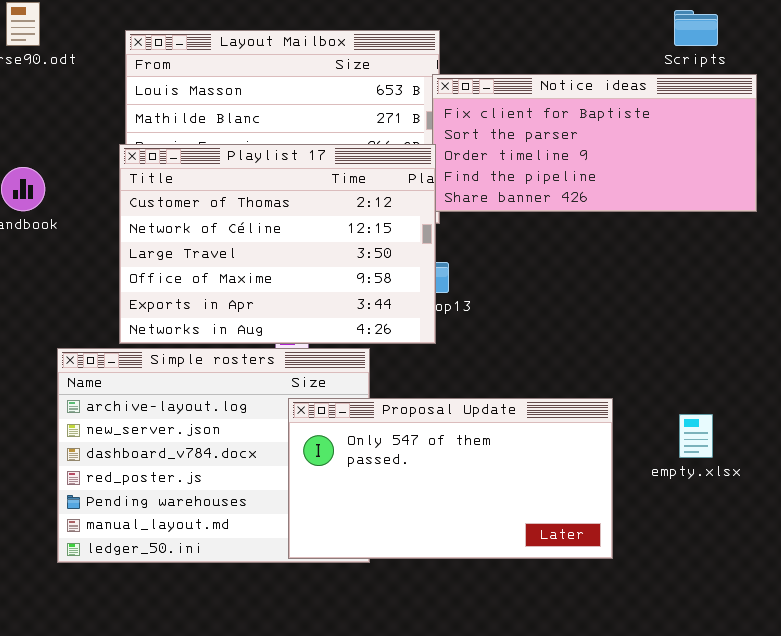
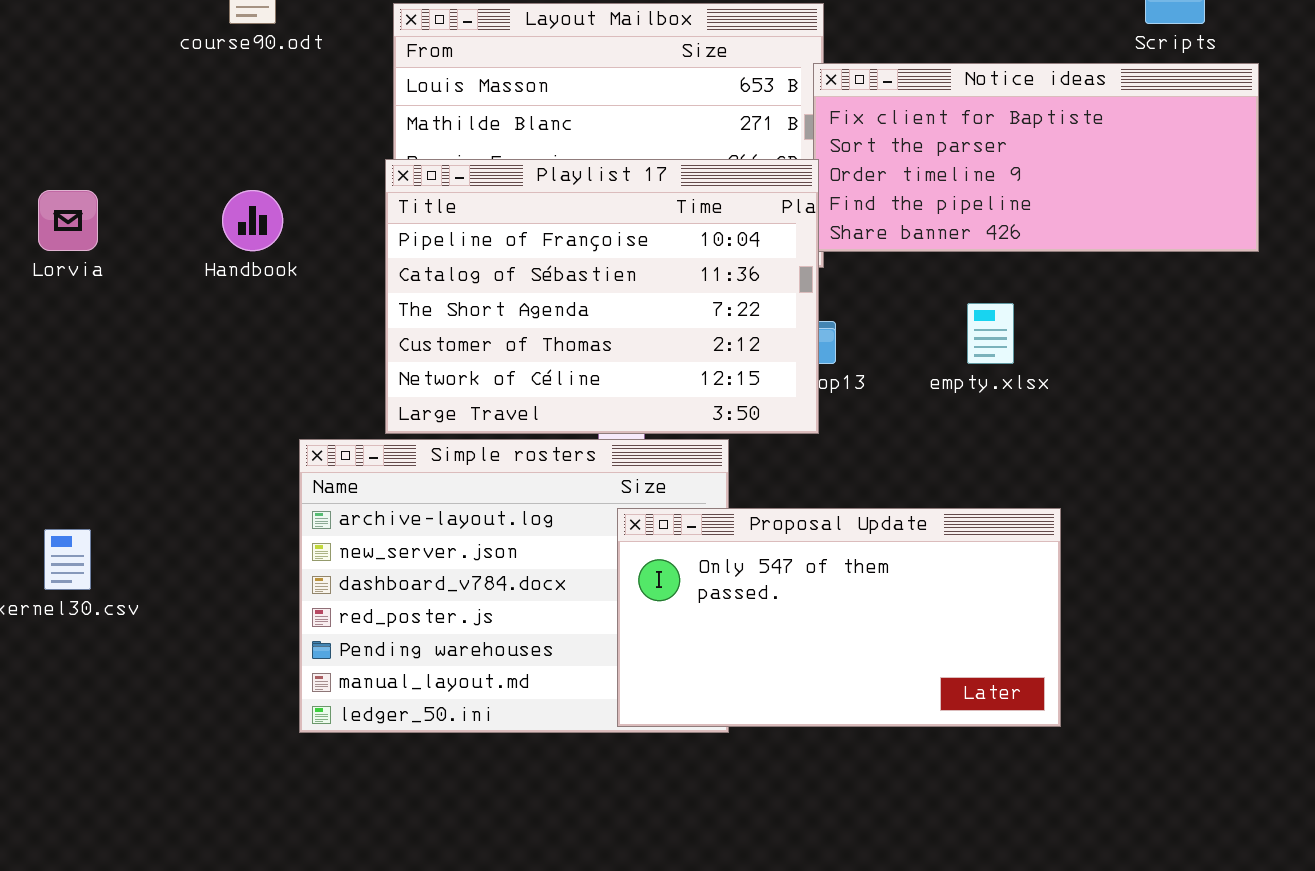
Playlist 17: [119,144,436,344] -> [385,159,819,434], scrolled up 3 rows
empty.xlsx: [679,414,713,458] -> [967,303,1014,364], moved

